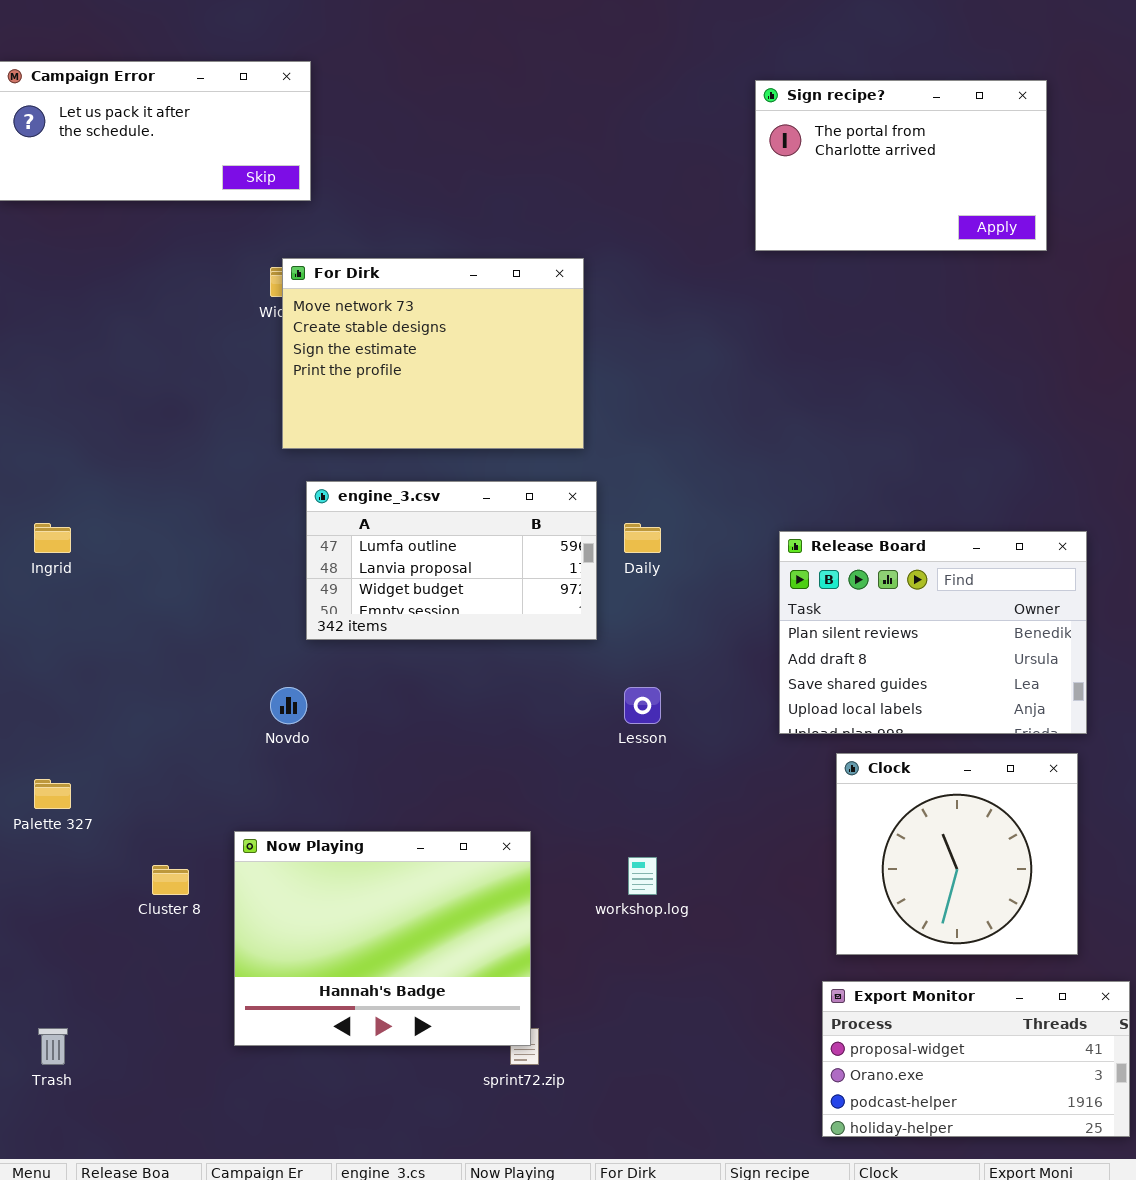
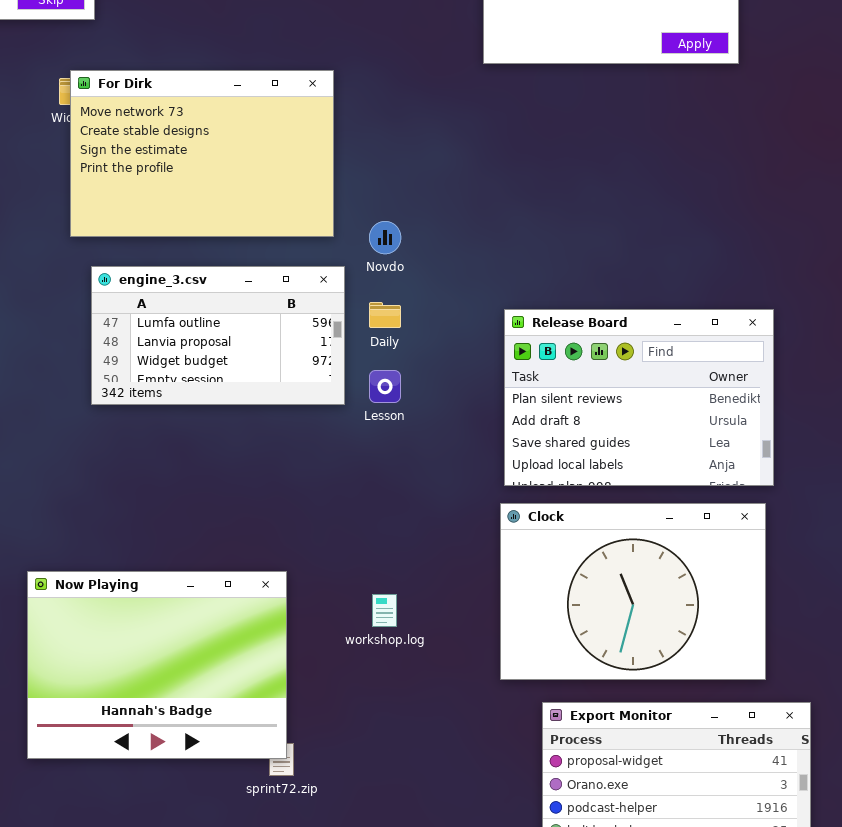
Novdo: [270,687,307,724] -> [369,221,401,254], moved
Lesson: [624,687,661,724] -> [369,370,401,403], moved
Clock: [836,753,1078,955] -> [500,503,766,680], resized

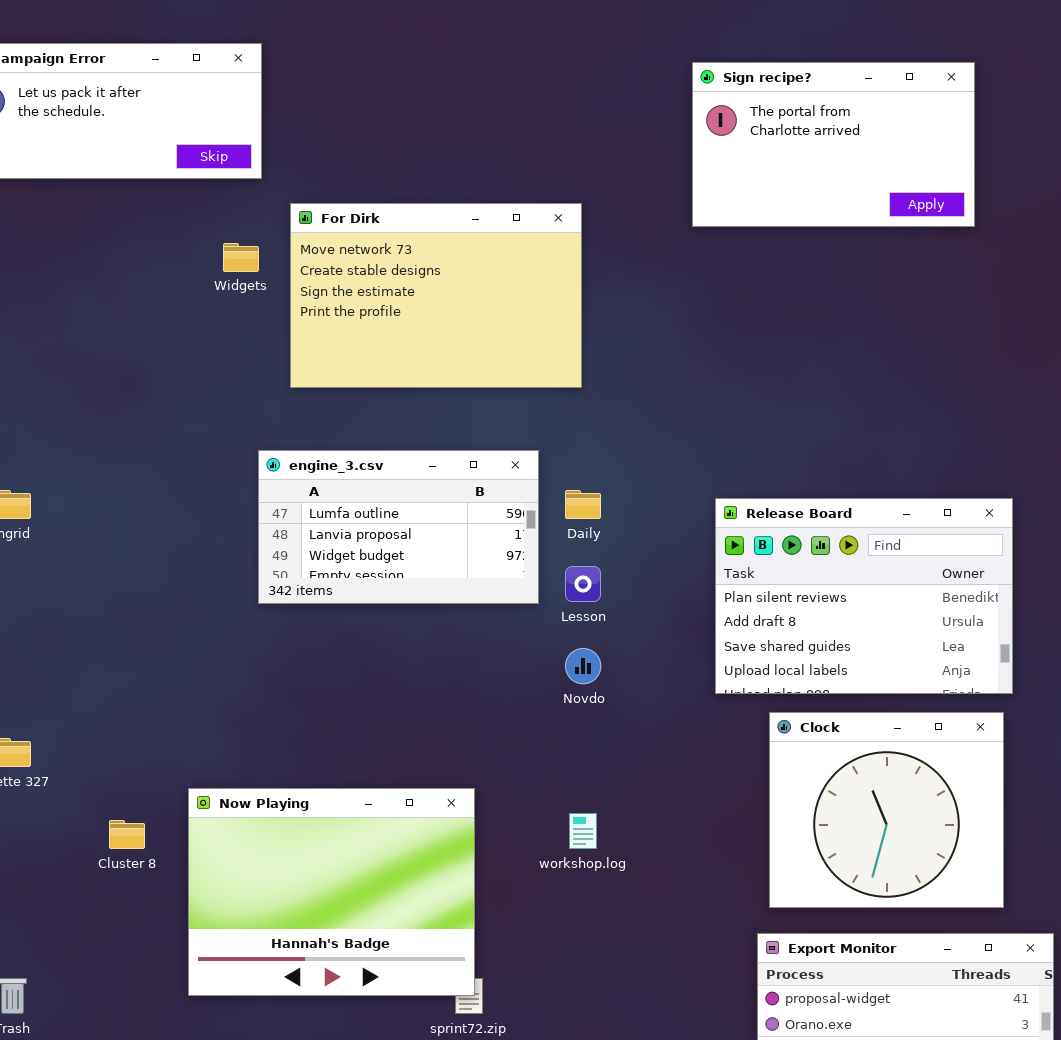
For Dirk: [70,70,334,237] -> [290,203,582,388], moved
Novdo: [369,221,401,254] -> [565,648,601,684], moved
Clock: [500,503,766,680] -> [769,712,1004,908], resized

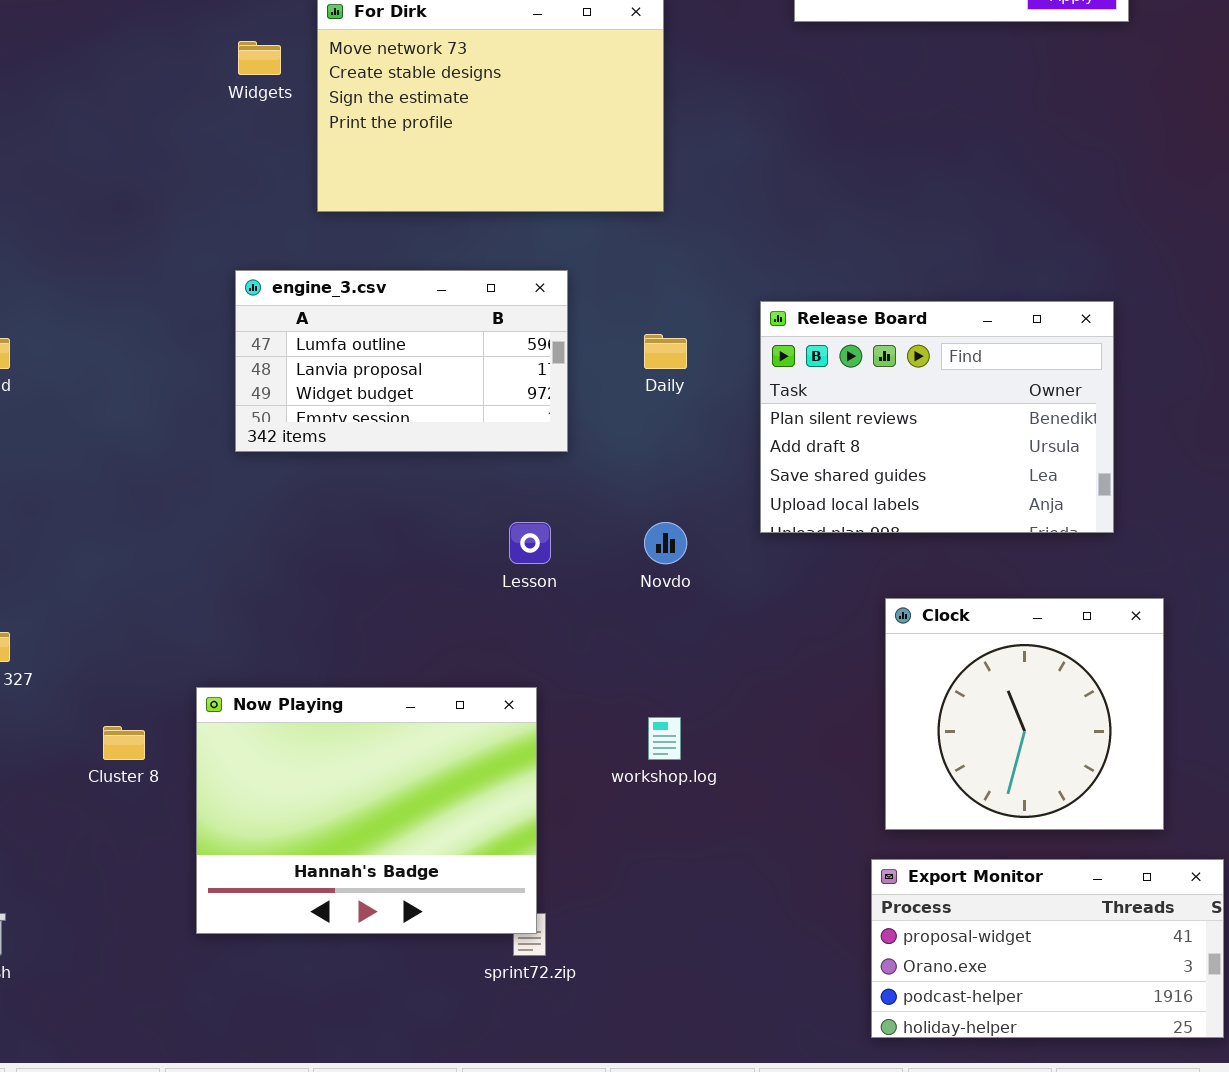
engine_3.csv: [258,450,539,604] -> [235,270,568,452], moved
Release Board: [715,498,1013,694] -> [760,301,1114,533], moved
Lesson: [565,566,601,602] -> [509,522,551,564], moved

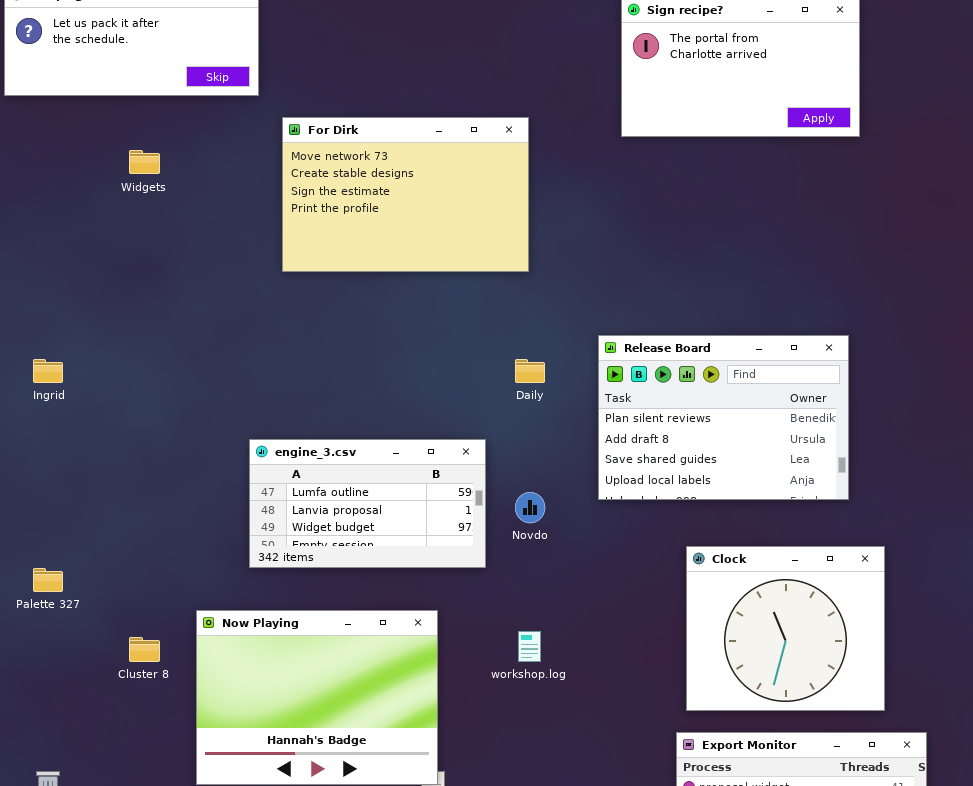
Widgets: [238,41,281,75] -> [129,150,160,174], moved
engine_3.csv: [235,270,568,452] -> [249,439,486,568], moved

